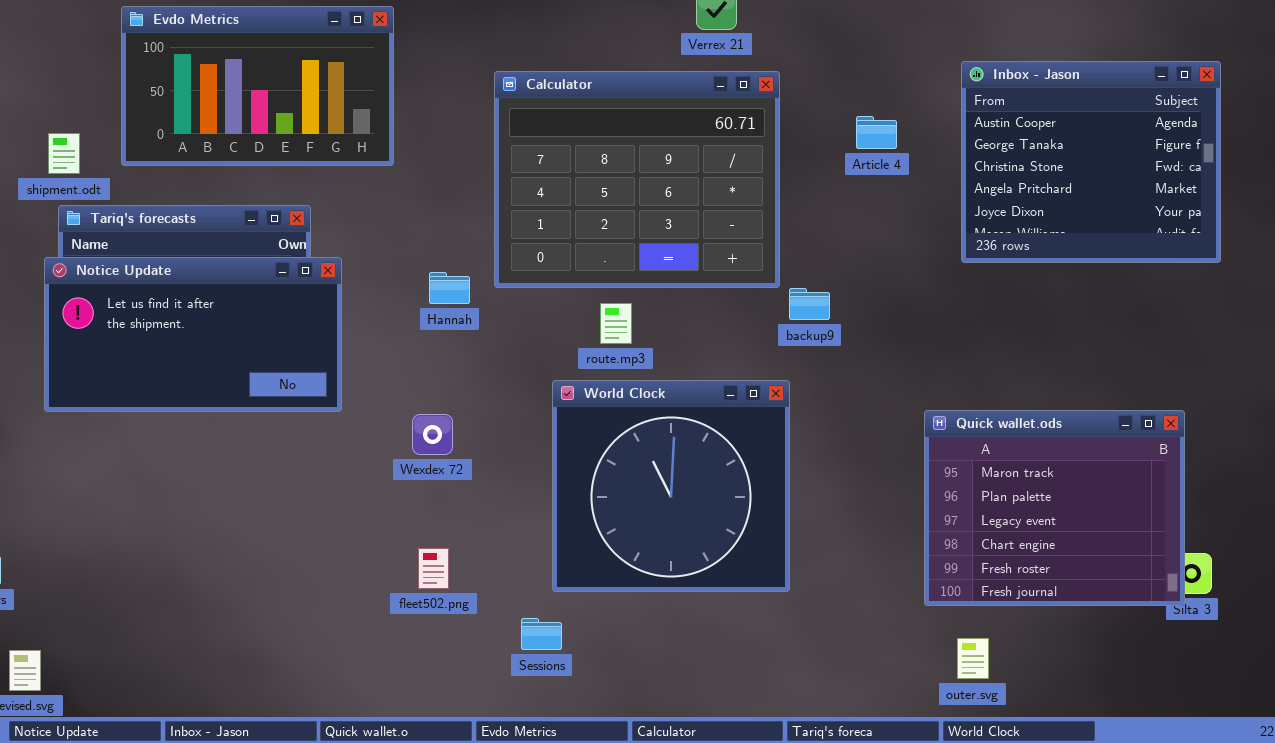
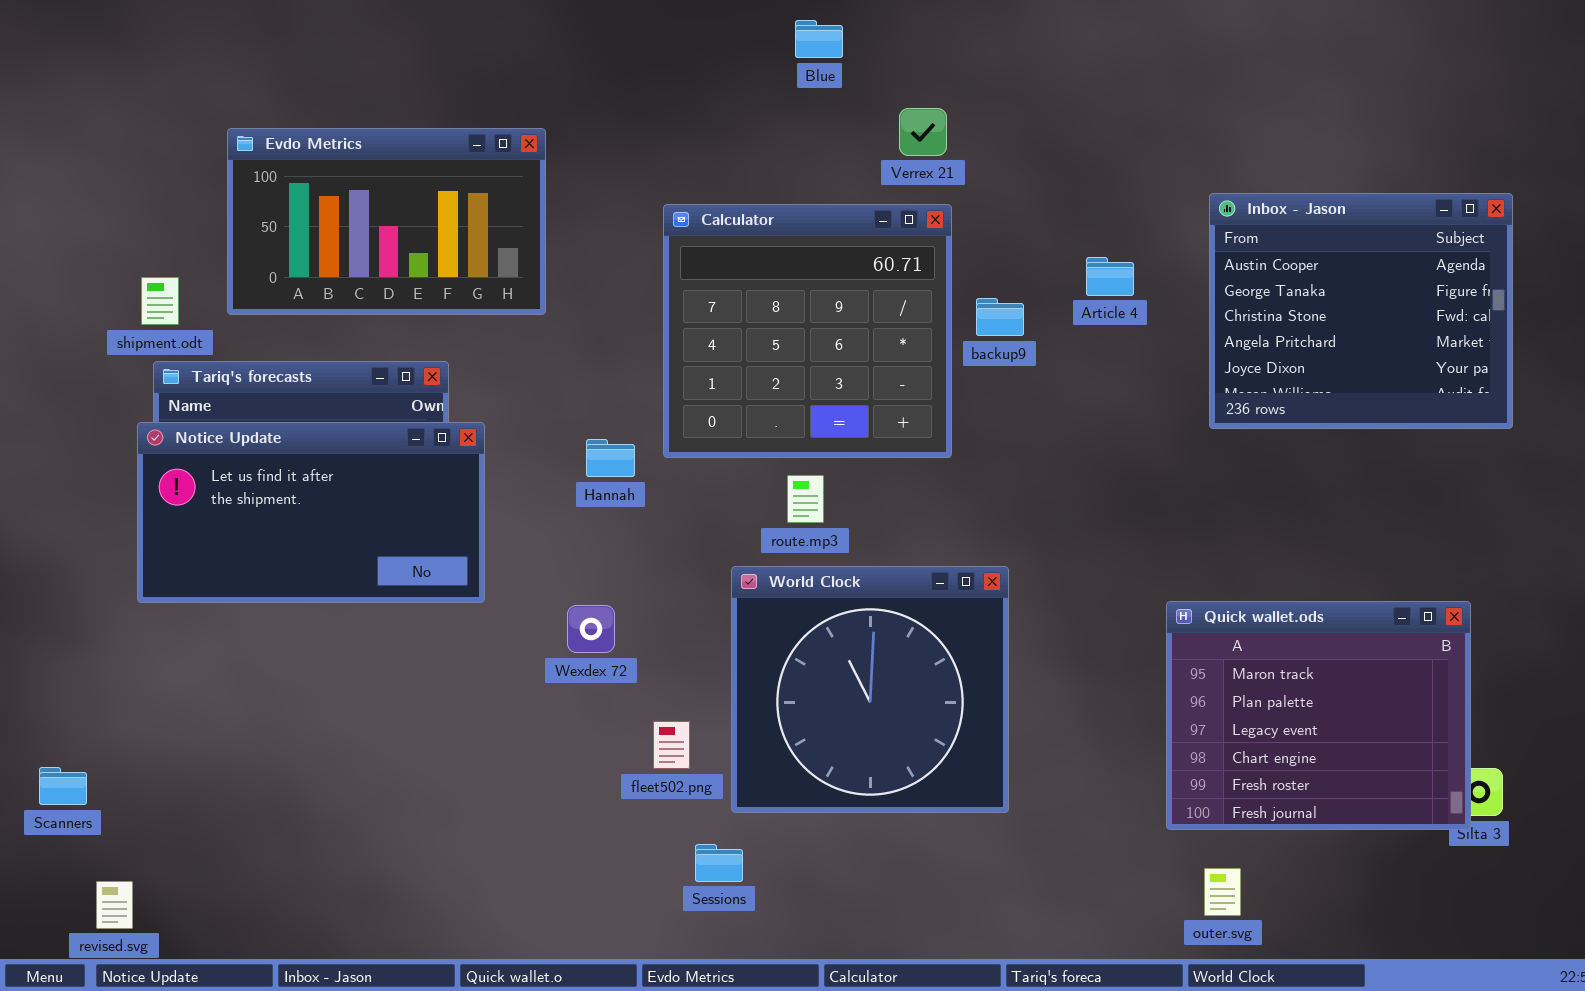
Calculator: [494,71,780,288] -> [663,204,952,458], resized
backup9: [789,288,830,320] -> [976,298,1024,336], moved
fleet502.png: [418,548,449,589] -> [653,721,690,769], moved

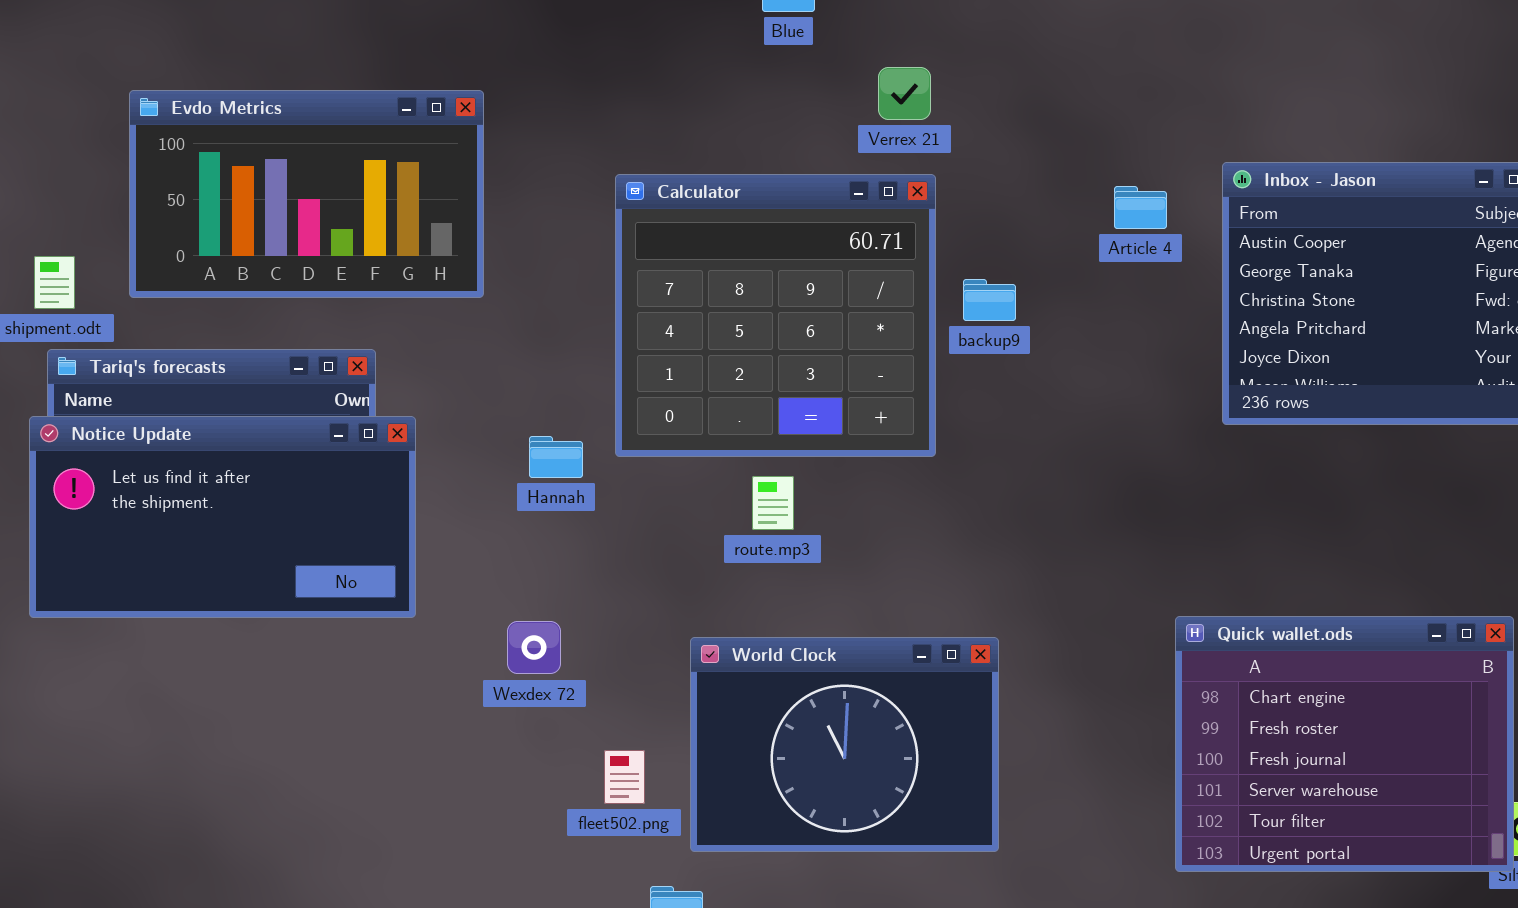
Article 4: [1086,257,1134,296] -> [1114,186,1167,229], moved
World Clock: [731,566,1009,813] -> [690,637,999,852], resized
Quick wallet.ods: [1166,601,1471,830] -> [1175,616,1514,872], scrolled down 3 rows

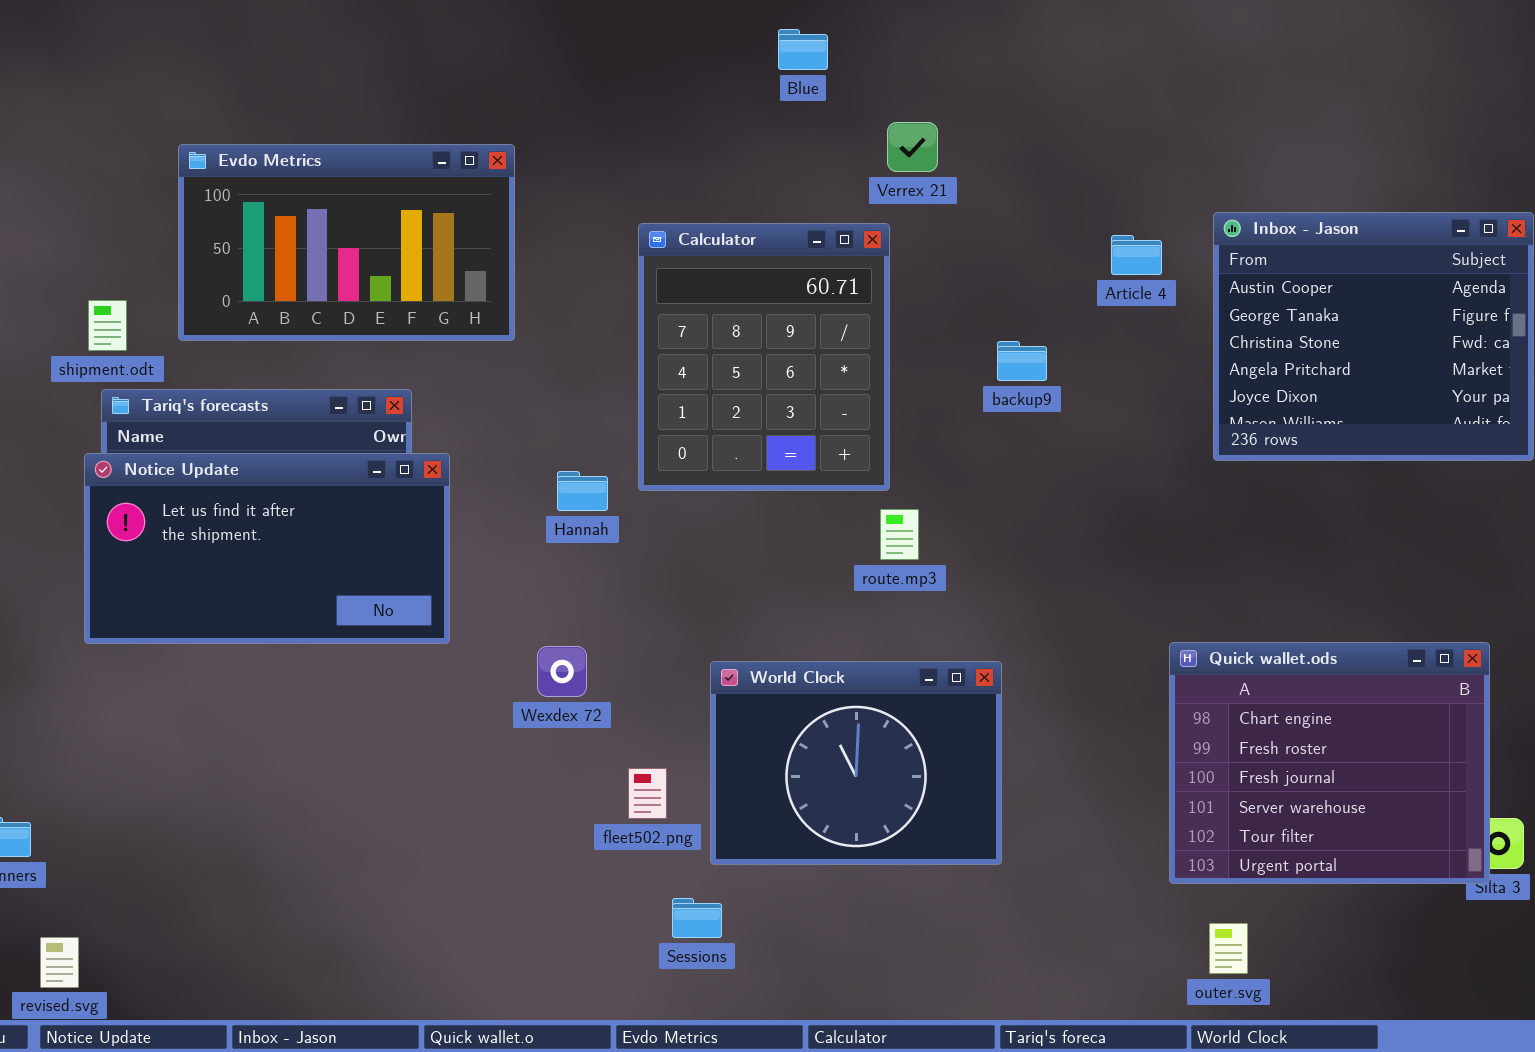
Calculator: [615,174,936,457] -> [638,223,890,491], resized
backup9: [963,279,1016,321] -> [997,341,1047,381], moved
route.mp3: [752,476,794,530] -> [880,509,919,560], moved

